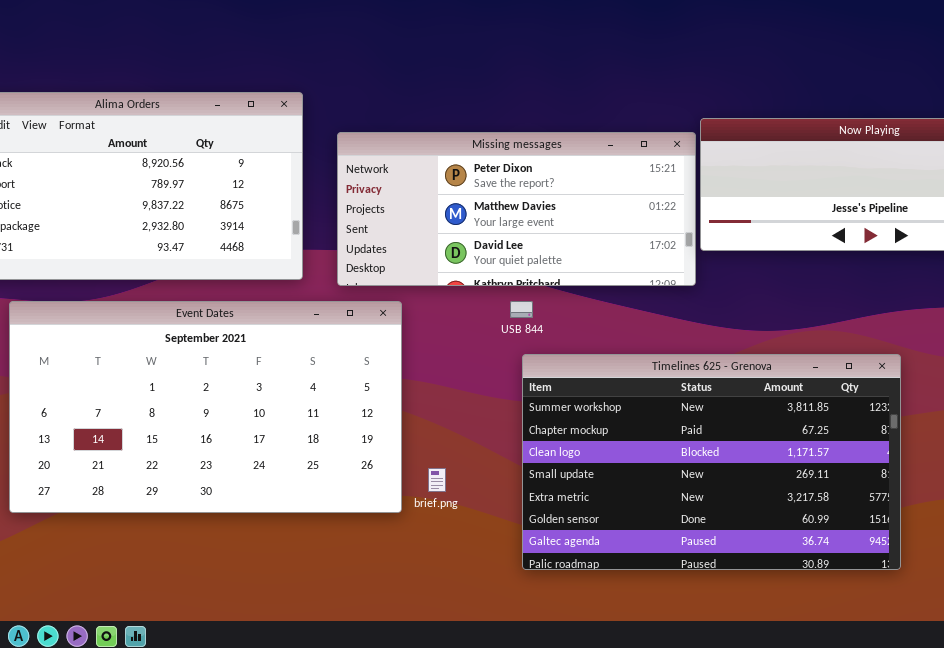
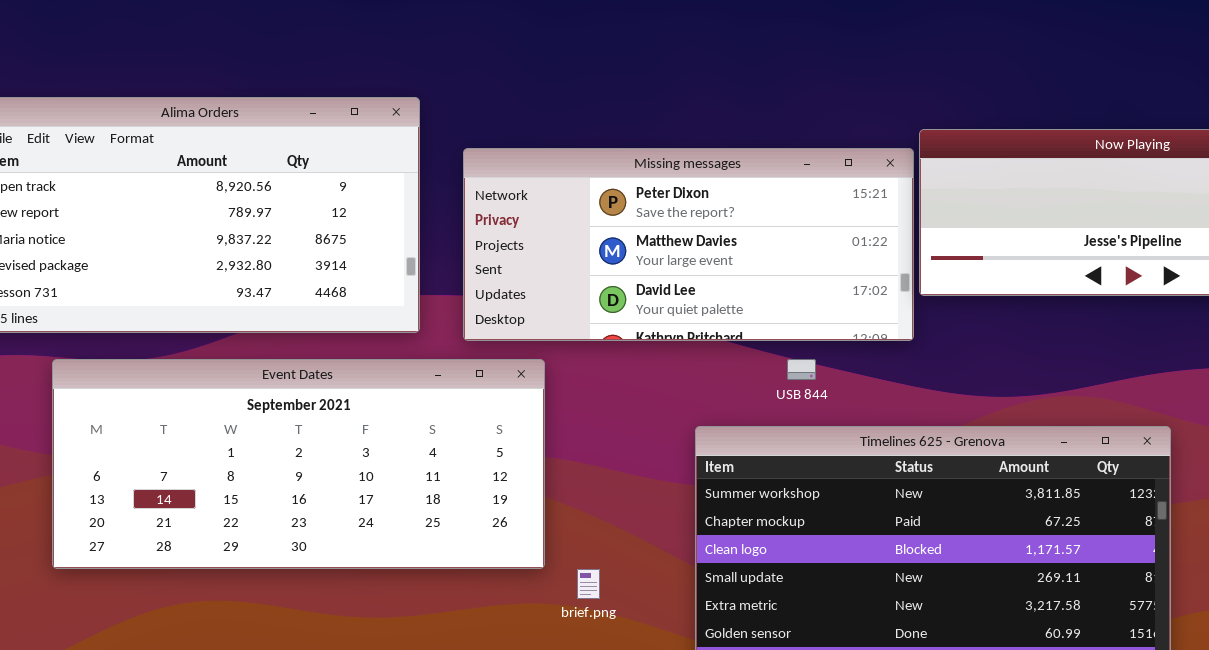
Event Dates: [9,301,402,513] -> [52,359,545,569], resized
USB 844: [510,301,533,318] -> [787,359,816,380], moved

